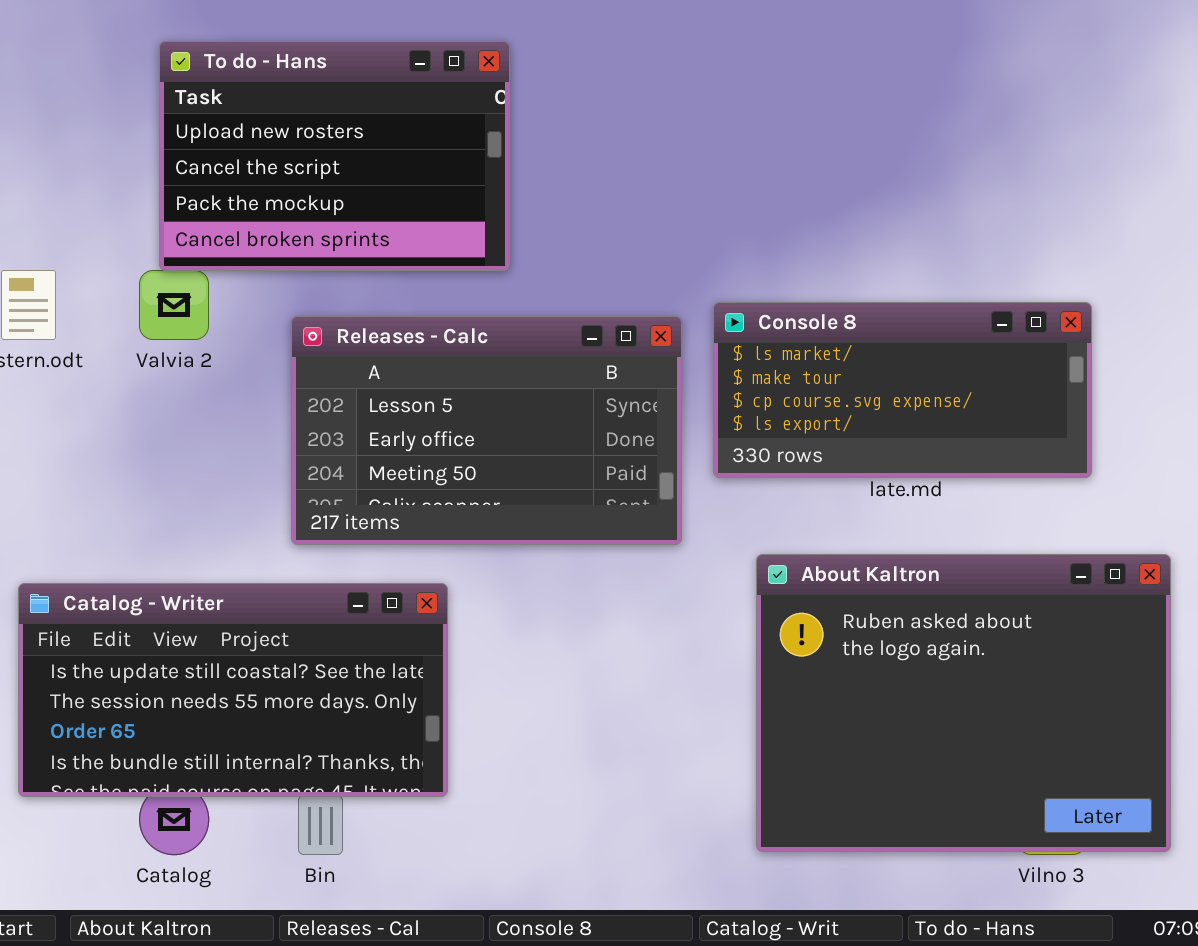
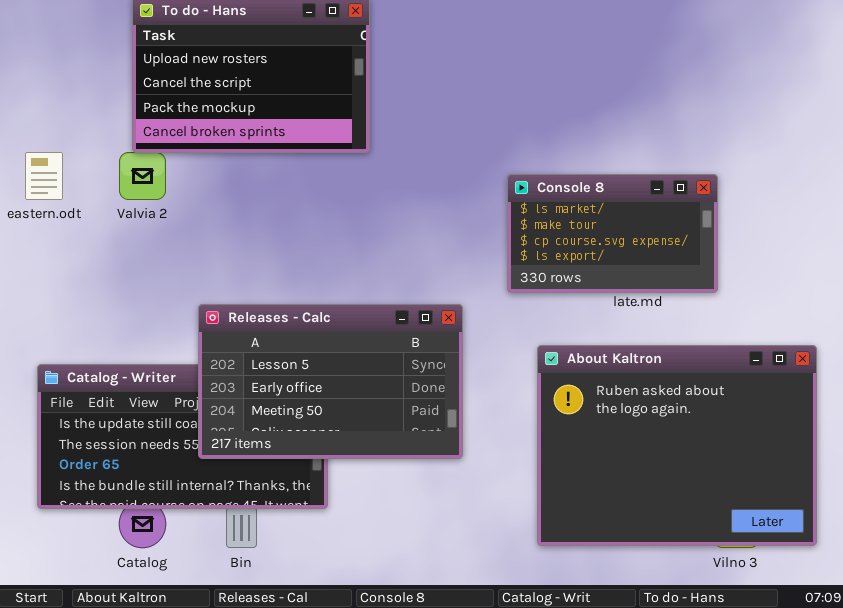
Console 8: [713,302,1092,478] -> [507,174,718,293], resized
Releases - Calc: [291,316,682,545] -> [198,304,463,459], moved

